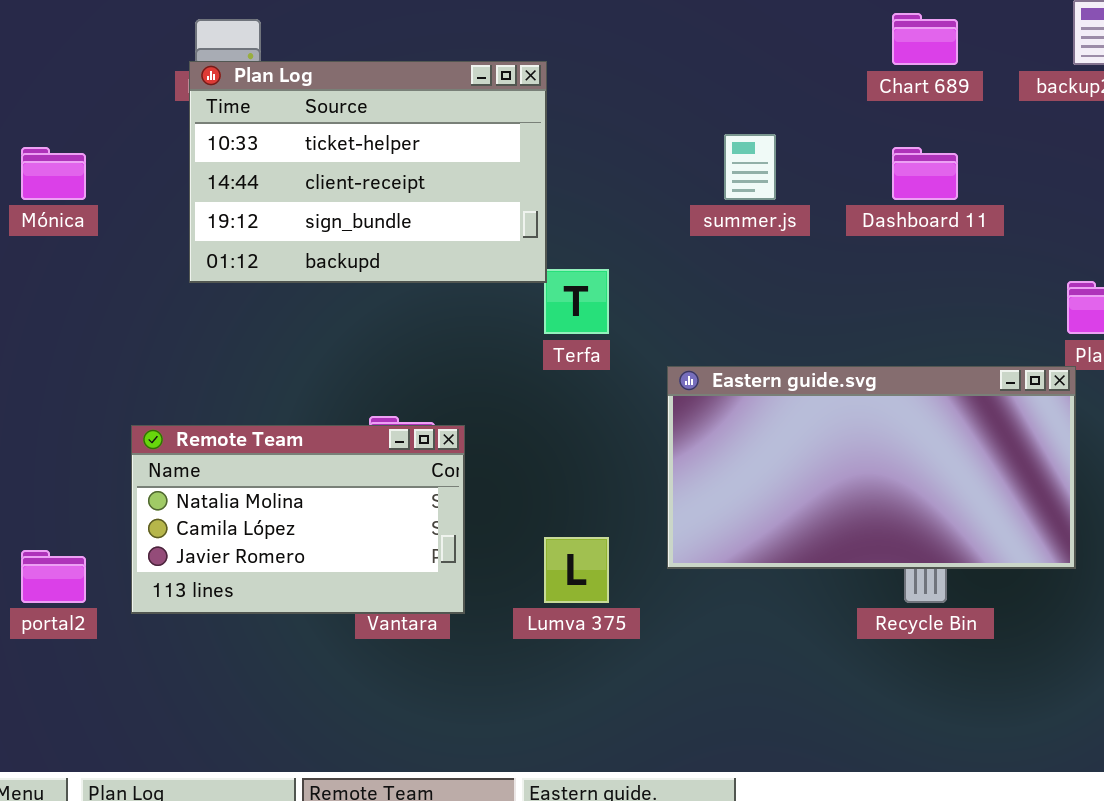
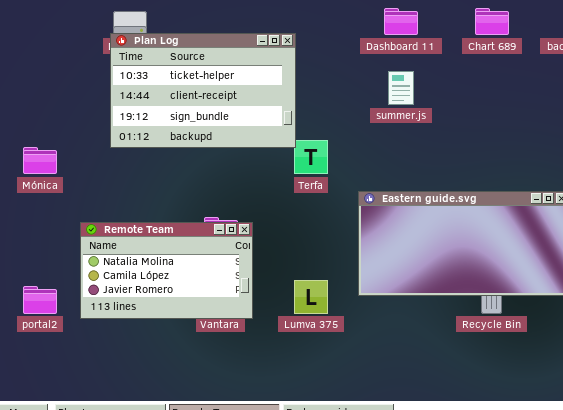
Mónica: [21,147,86,200] -> [23,147,57,174], moved
Dashboard 11: [892,147,958,200] -> [384,8,418,35], moved

